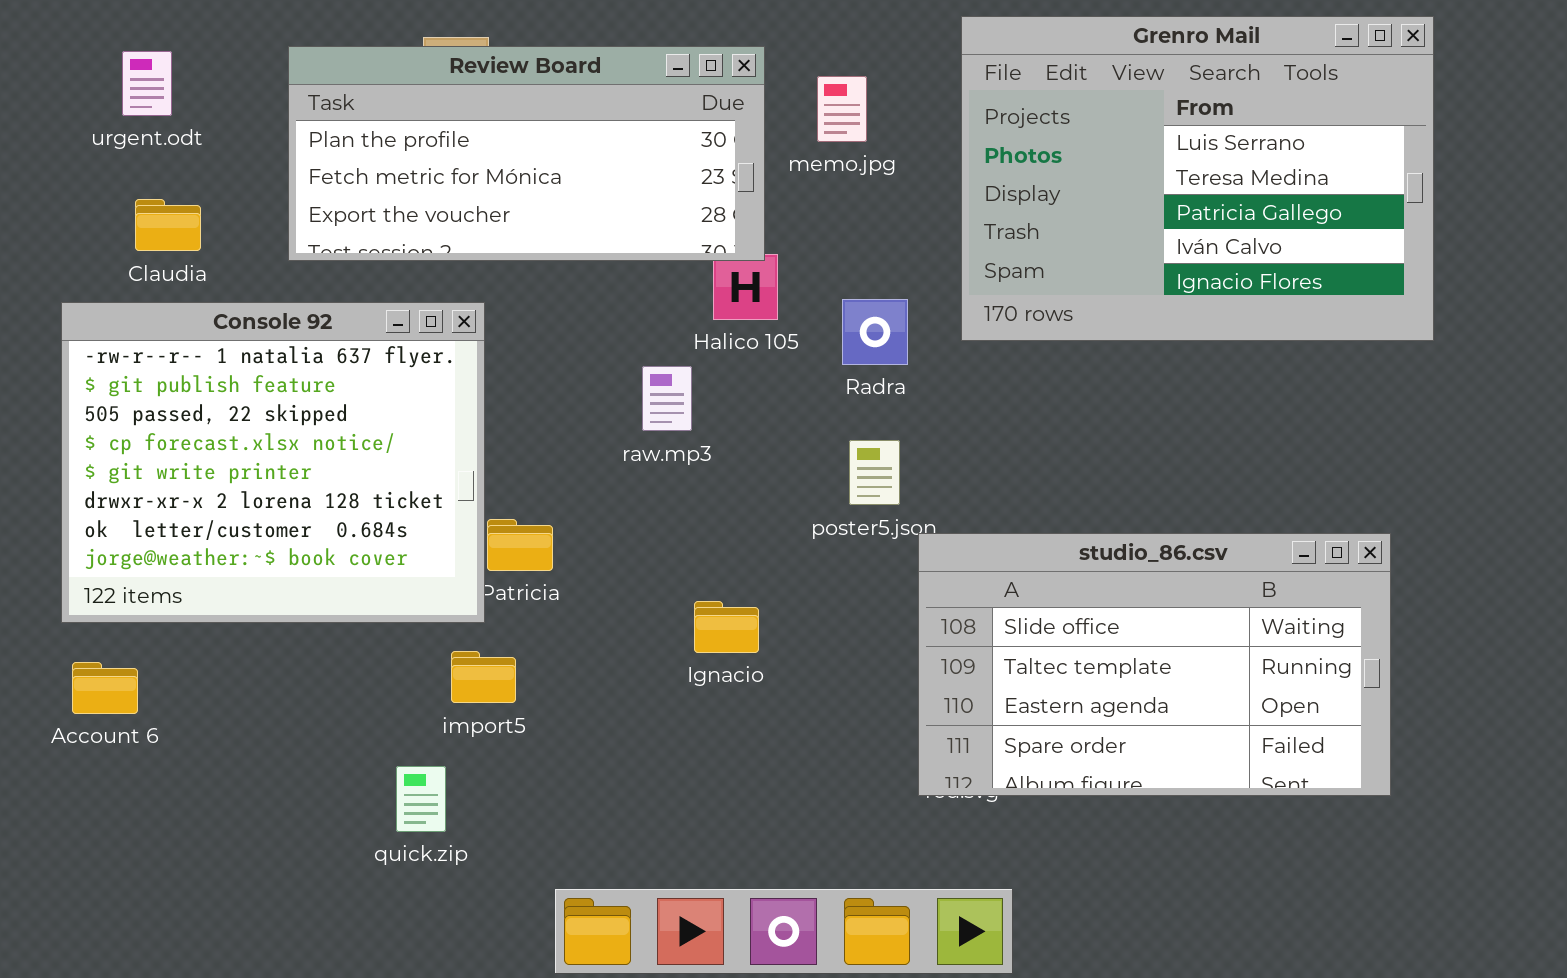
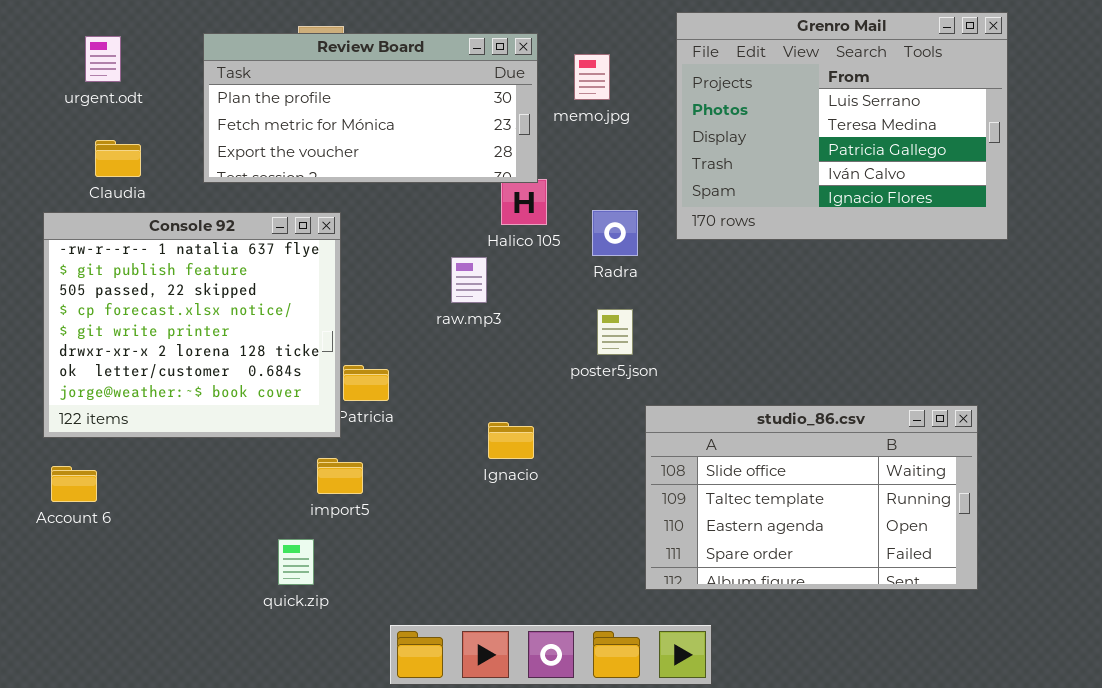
studio_86.csv: [918,533,1391,796] -> [645,405,978,590], moved

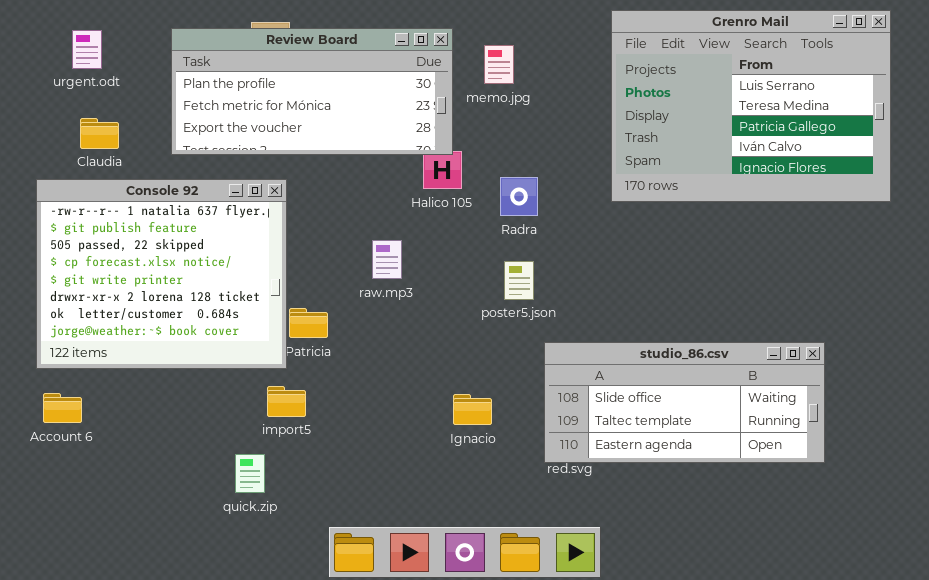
Grenro Mail: [676,12,1008,240] -> [611,10,891,202], moved
raw.mp3: [451,257,487,303] -> [372,240,402,279], moved
studio_86.csv: [645,405,978,590] -> [544,342,825,463], resized
Ignacio: [488,422,534,459] -> [453,394,492,425], moved

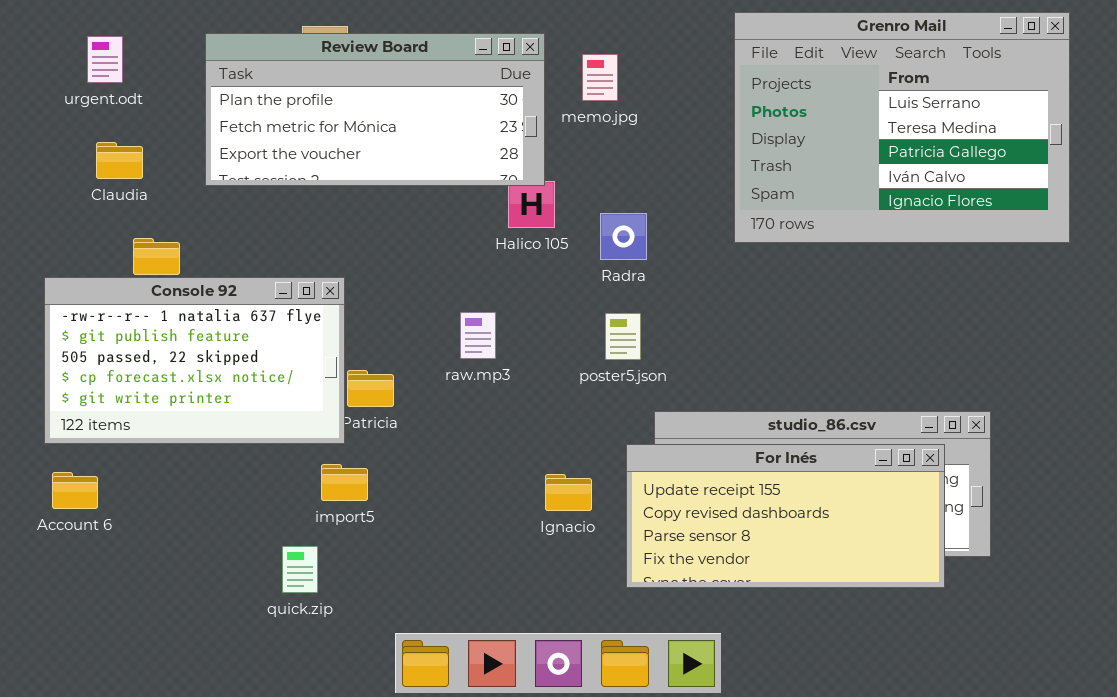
Console 92: [36,179,287,369] -> [44,277,345,444], resized
raw.mp3: [372,240,402,279] -> [460,312,496,359], moved
For Inés: none -> [626,444,945,588], opened

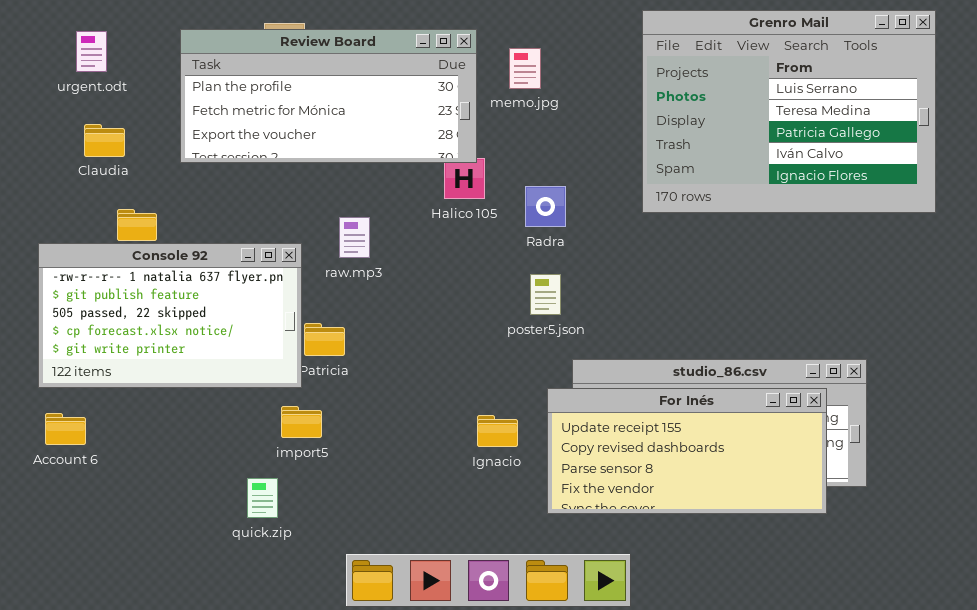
raw.mp3: [460,312,496,359] -> [339,217,370,258], moved

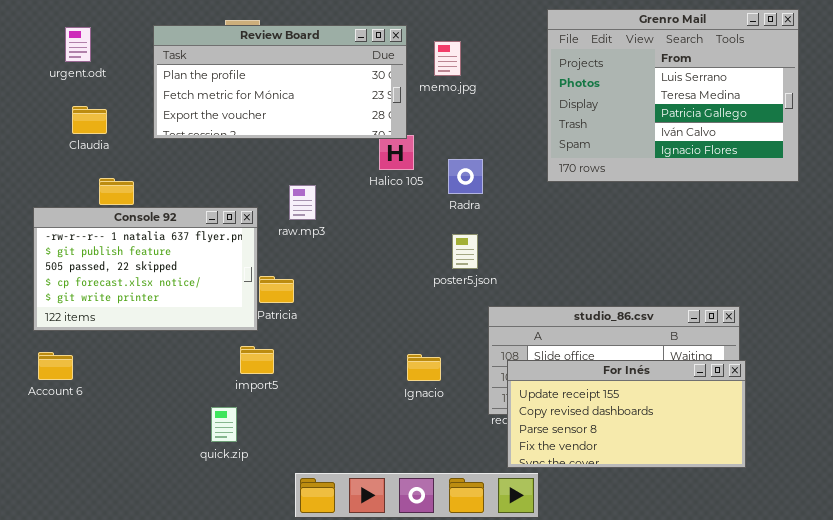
For Inés: [547,388,827,514] -> [507,360,746,468], moved

